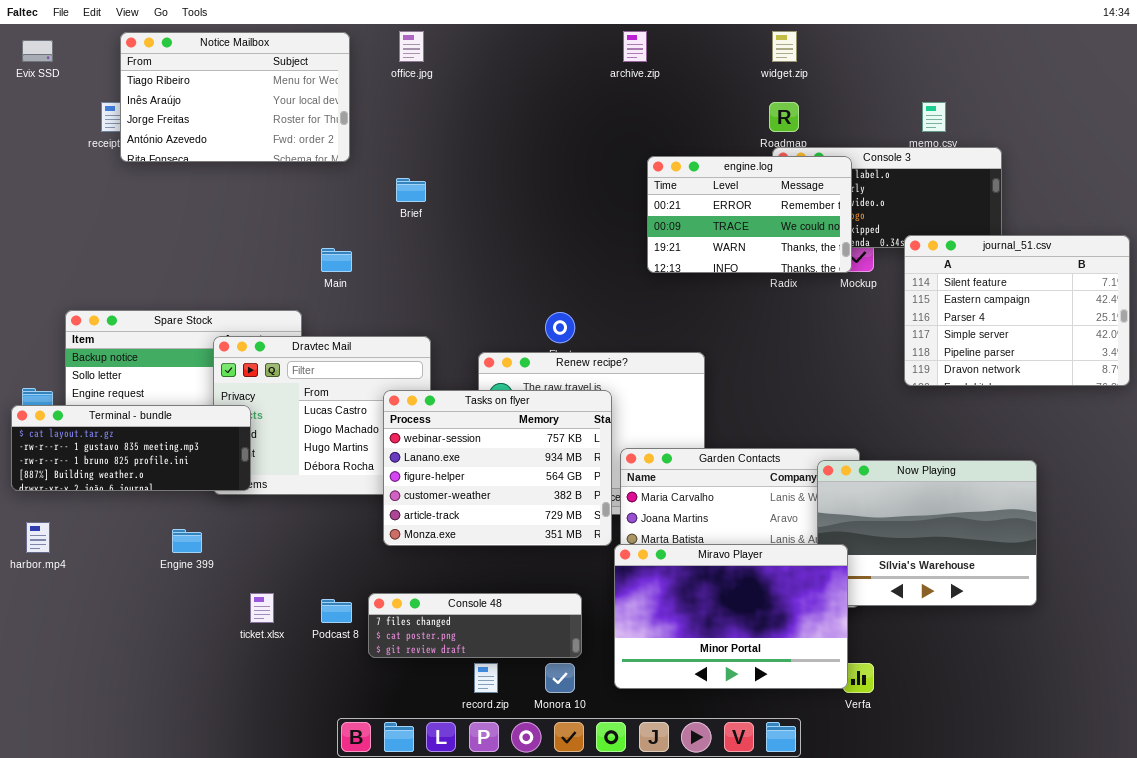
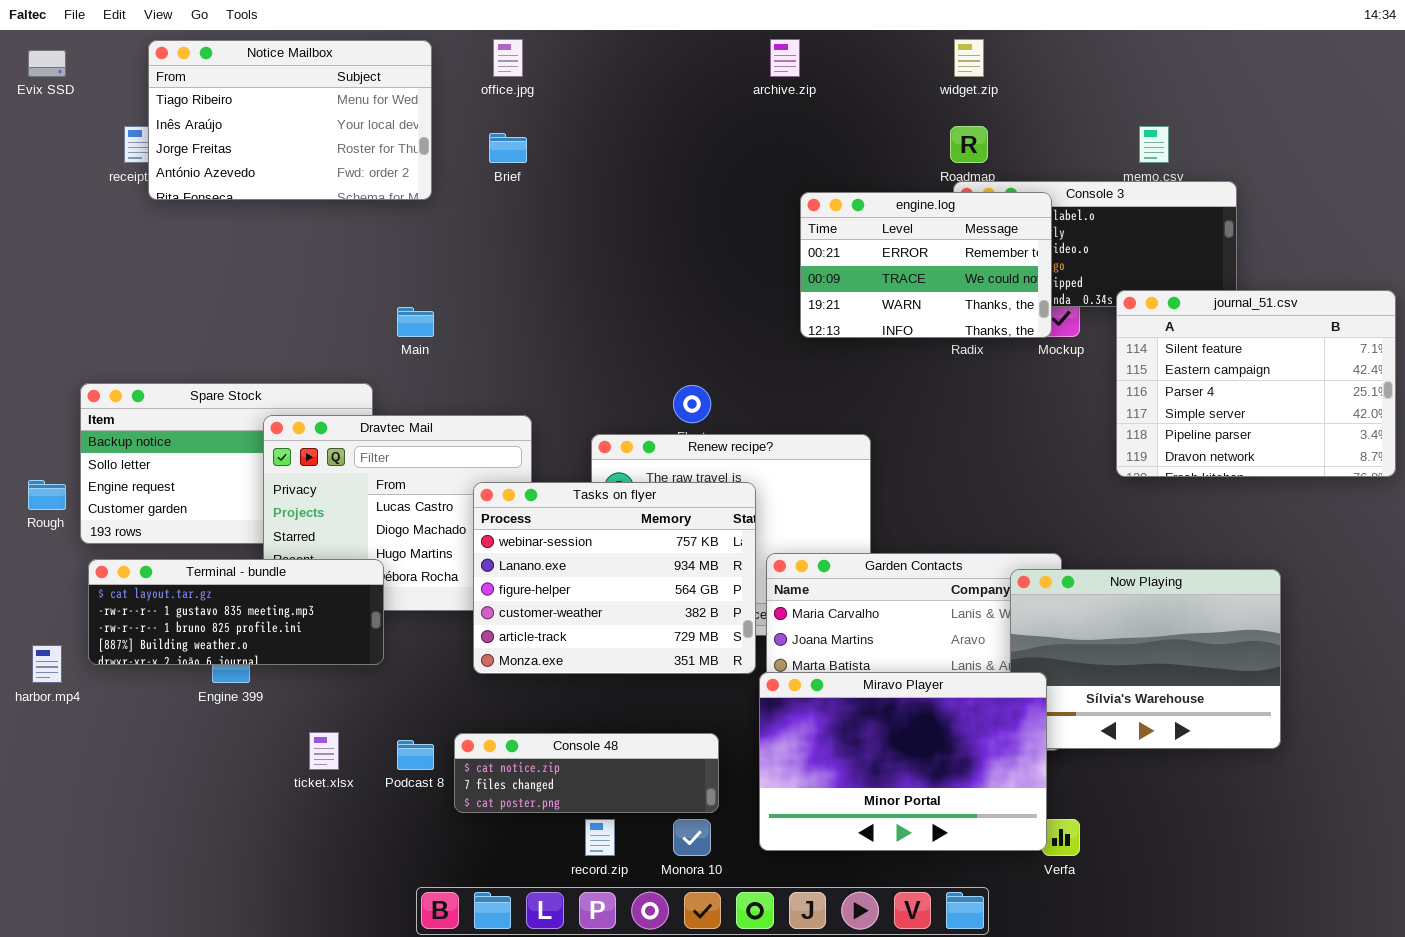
Brief: [396,178,426,202] -> [489,133,527,163], moved
Terminal - bundle: [11,405,251,491] -> [88,559,384,665], moved
Console 48: [368,593,582,658] -> [454,733,719,813], scrolled up 1 row

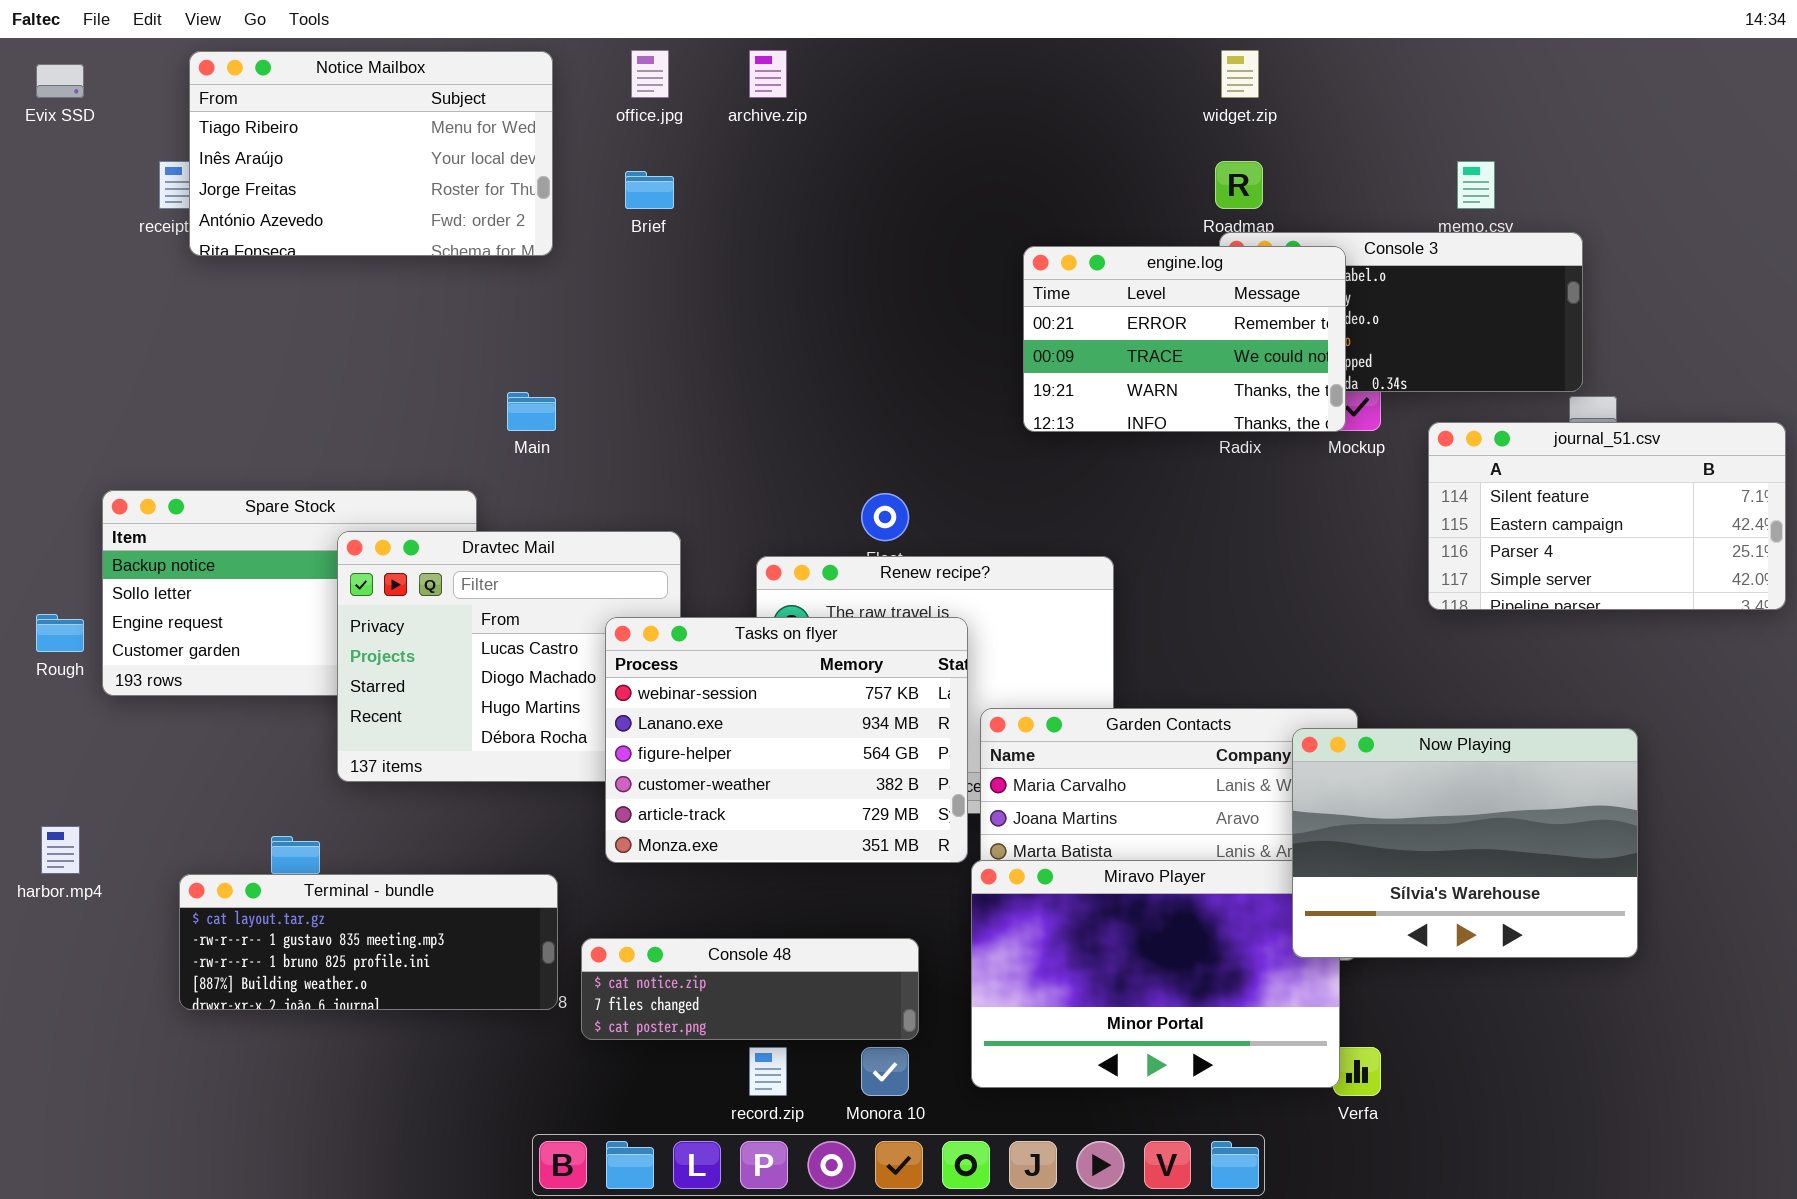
archive.zip: [770,39,800,77] -> [749,50,787,98], moved
journal_51.csv: [1116,290,1396,477] -> [1428,422,1786,610], resized
Terminal - bundle: [88,559,384,665] -> [179,874,558,1010], moved
Now Playing: [1010,569,1281,749] -> [1292,728,1638,958], raised

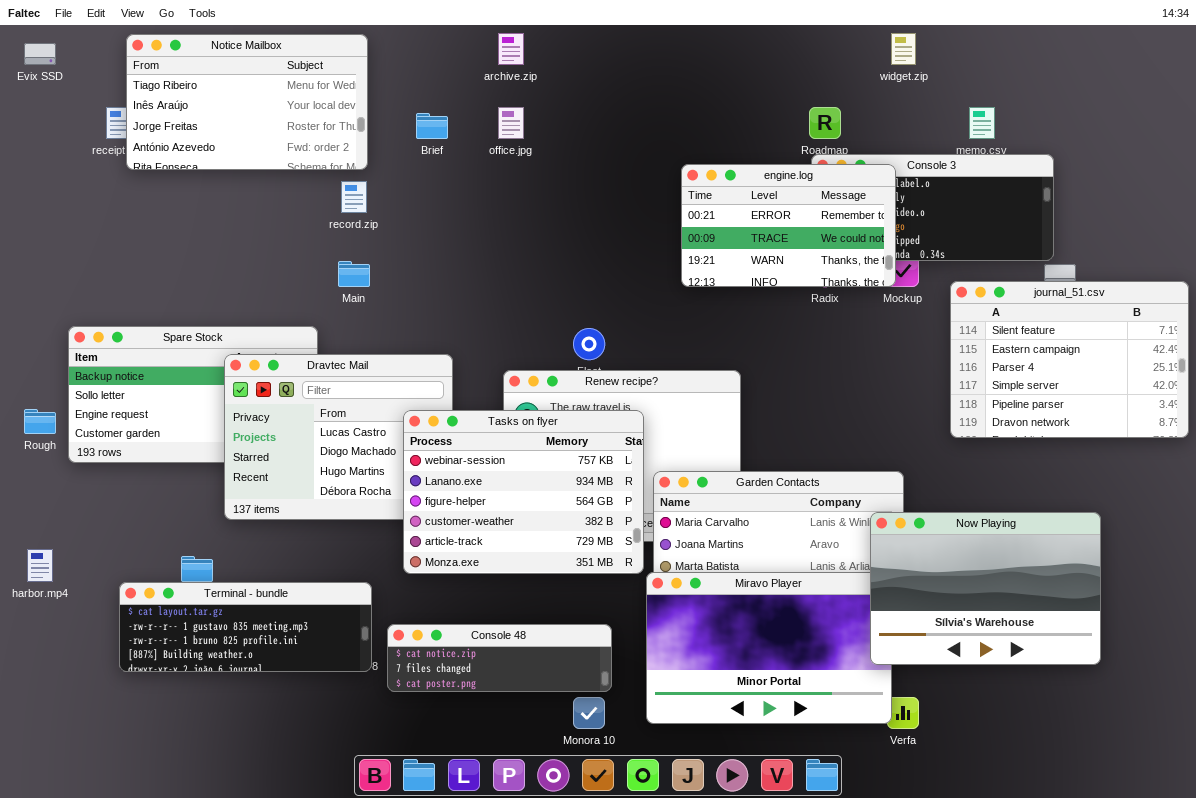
office.jpg: [631,50,669,98] -> [498,107,524,139], moved
widget.zip: [1221,50,1259,98] -> [891,33,916,65], moved
journal_51.csv: [1428,422,1786,610] -> [950,281,1189,438], resized
Now Playing: [1292,728,1638,958] -> [870,512,1101,665], moved
record.zip: [749,1047,787,1096] -> [341,181,367,213], moved

